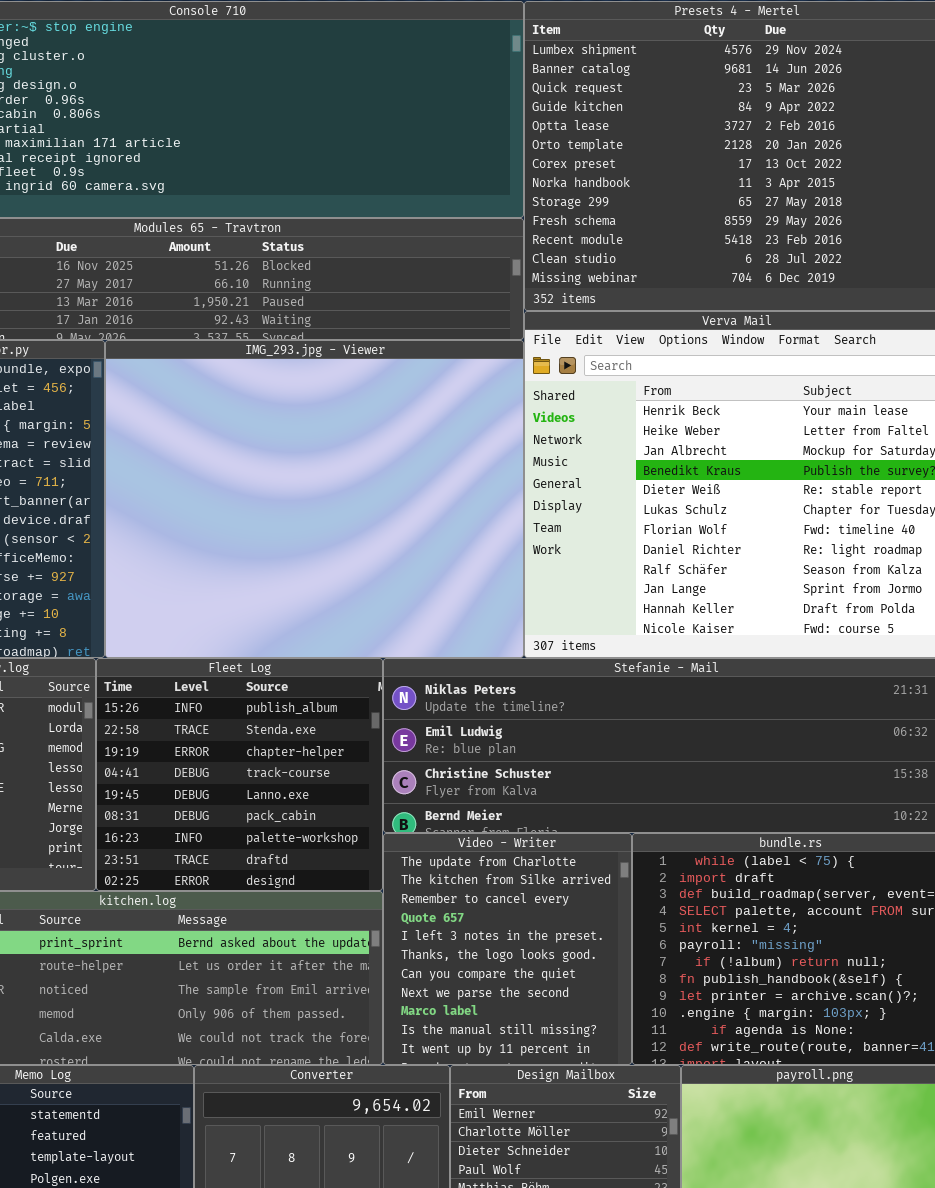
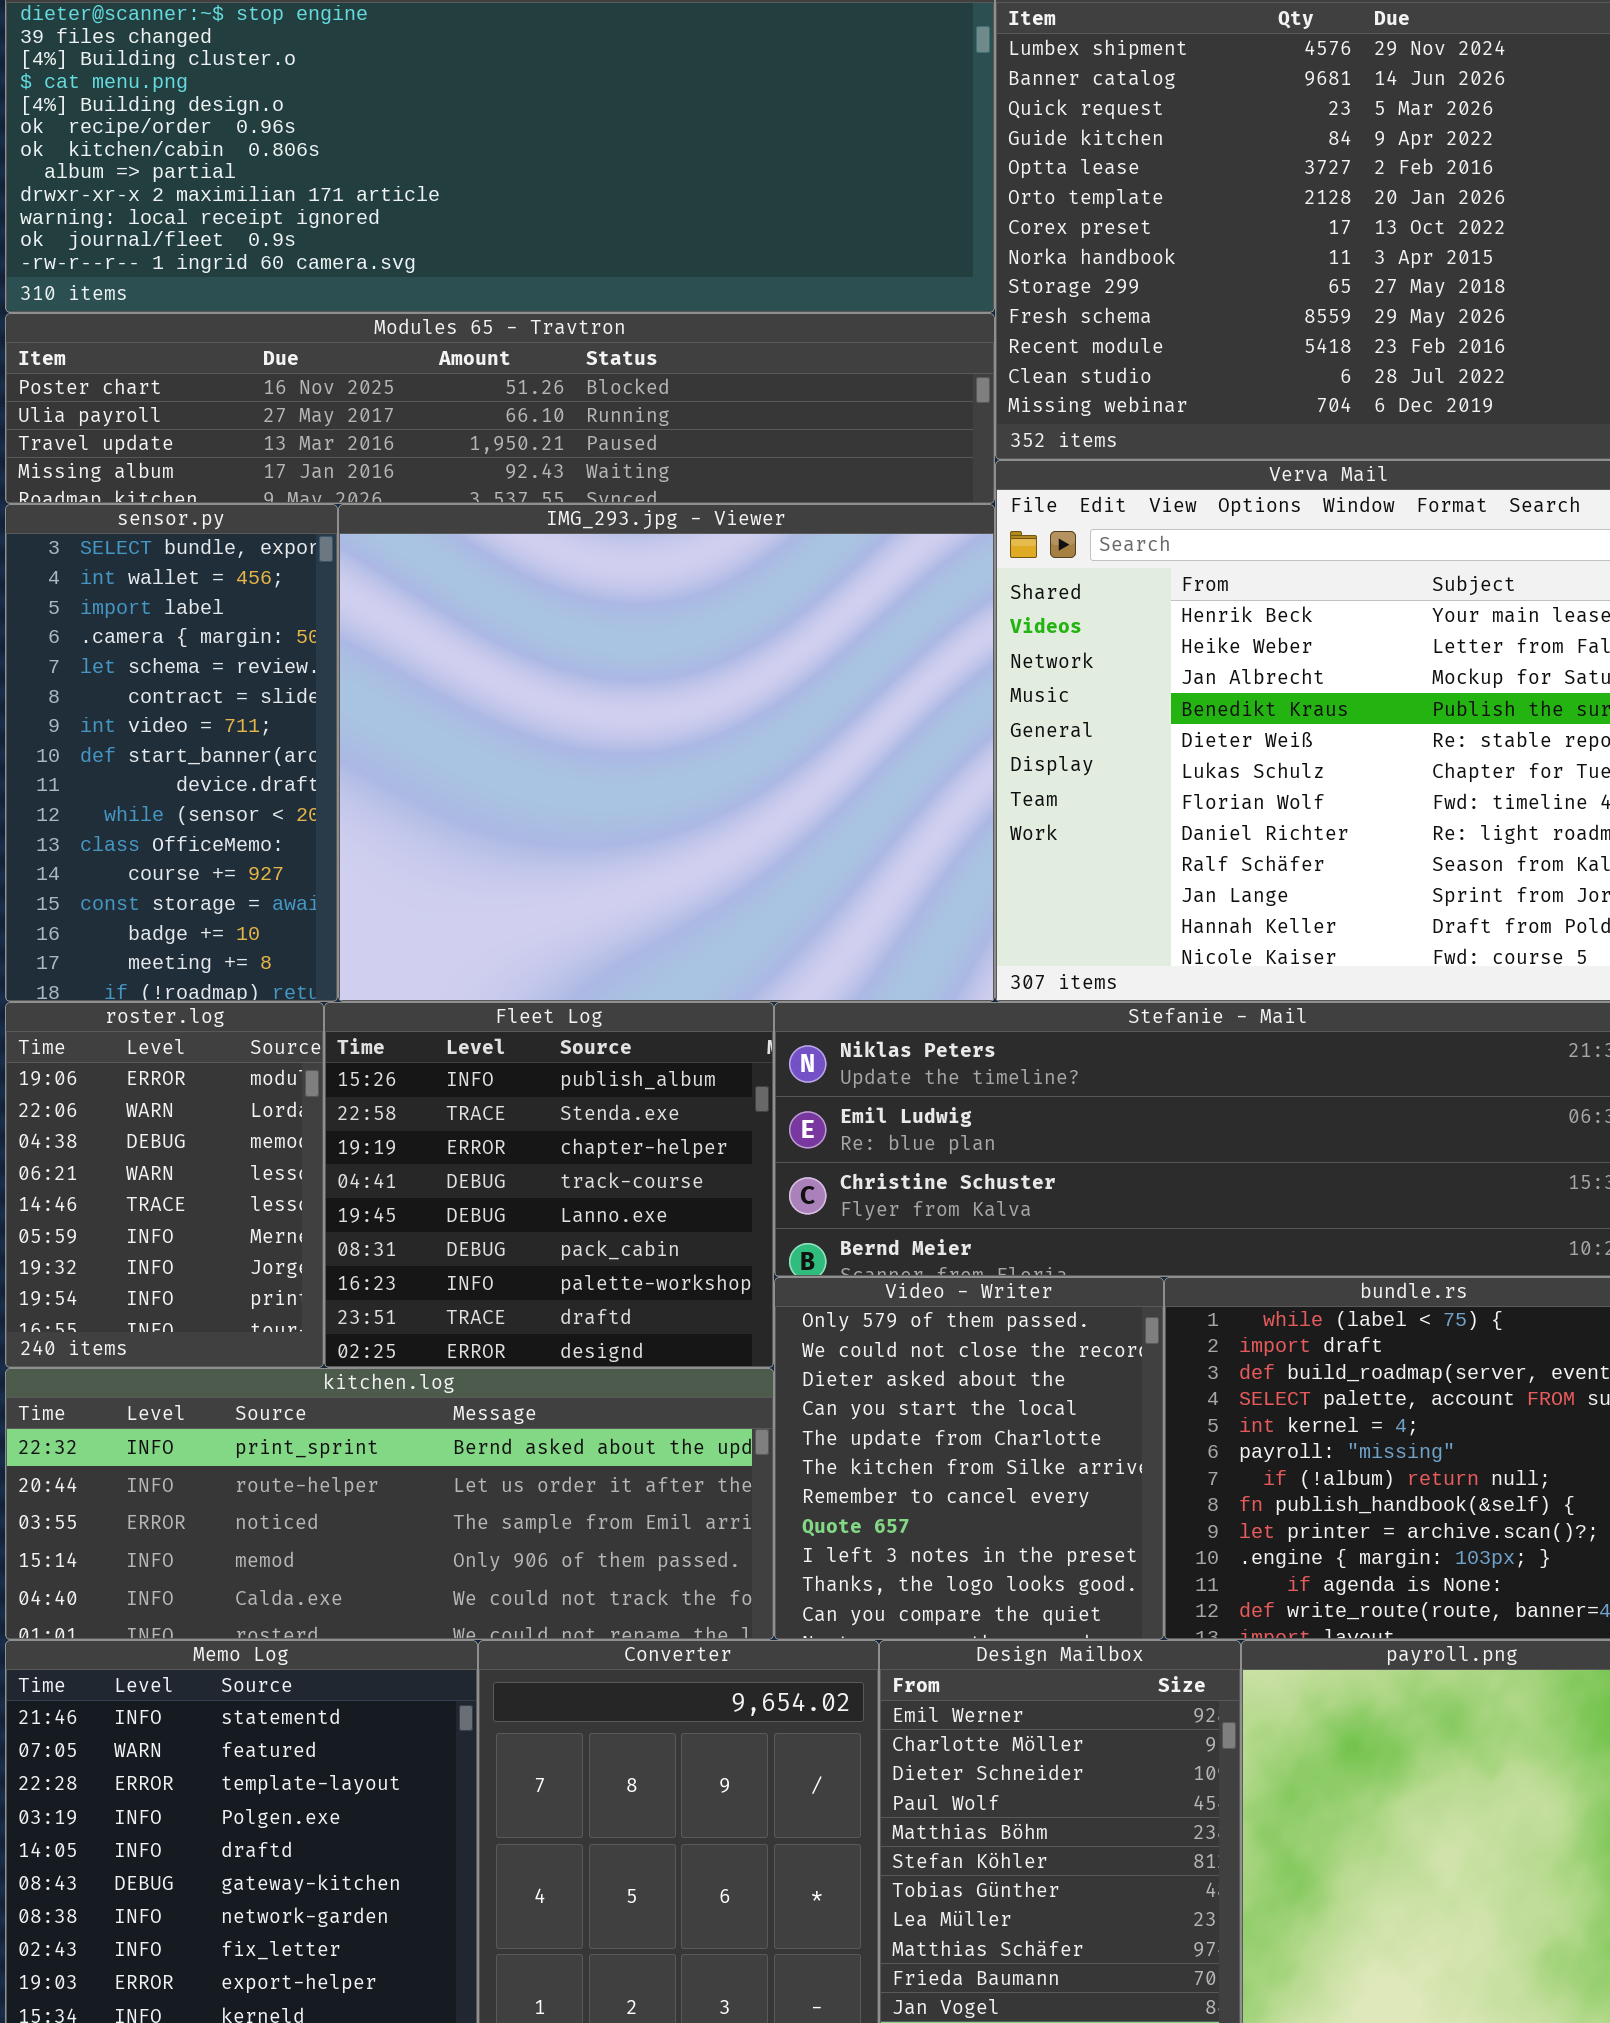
Video - Writer: [383,833,632,1065] -> [774,1277,1164,1640], scrolled up 4 rows

